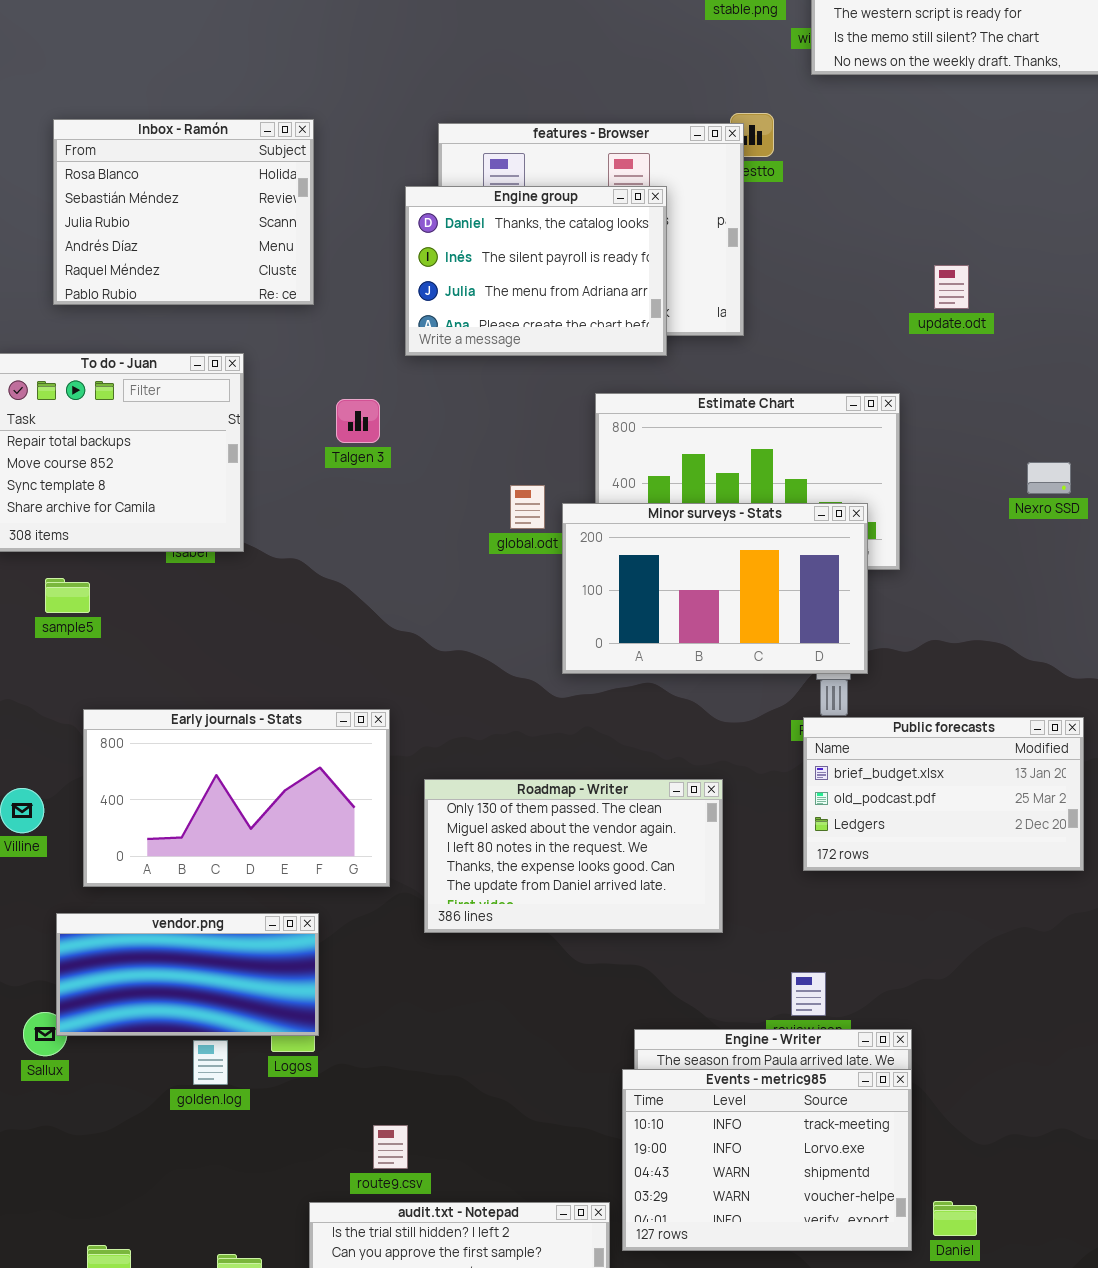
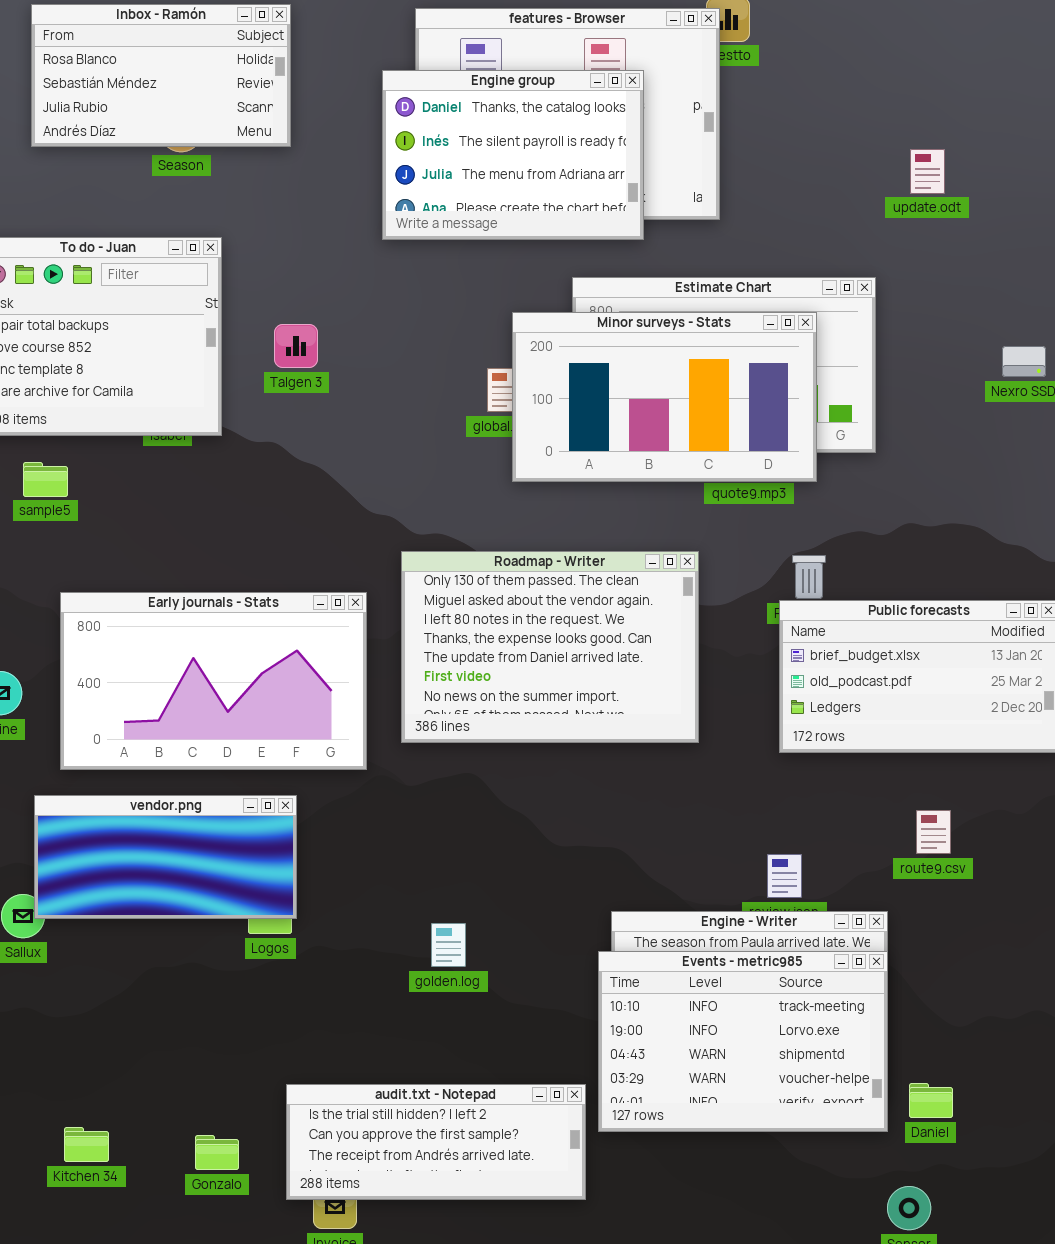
Inbox - Ramón: [53,119,314,305] -> [31,4,291,147], resized
Talgen 3: [336,399,380,443] -> [274,324,318,368], moved
Minor surveys - Stats: [562,503,868,674] -> [512,312,817,482], moved
Roadmap - Writer: [424,779,723,933] -> [401,551,699,743], moved, resized
golden.log: [193,1040,228,1085] -> [431,923,466,967], moved
route9.csv: [373,1125,408,1169] -> [916,810,951,854], moved

